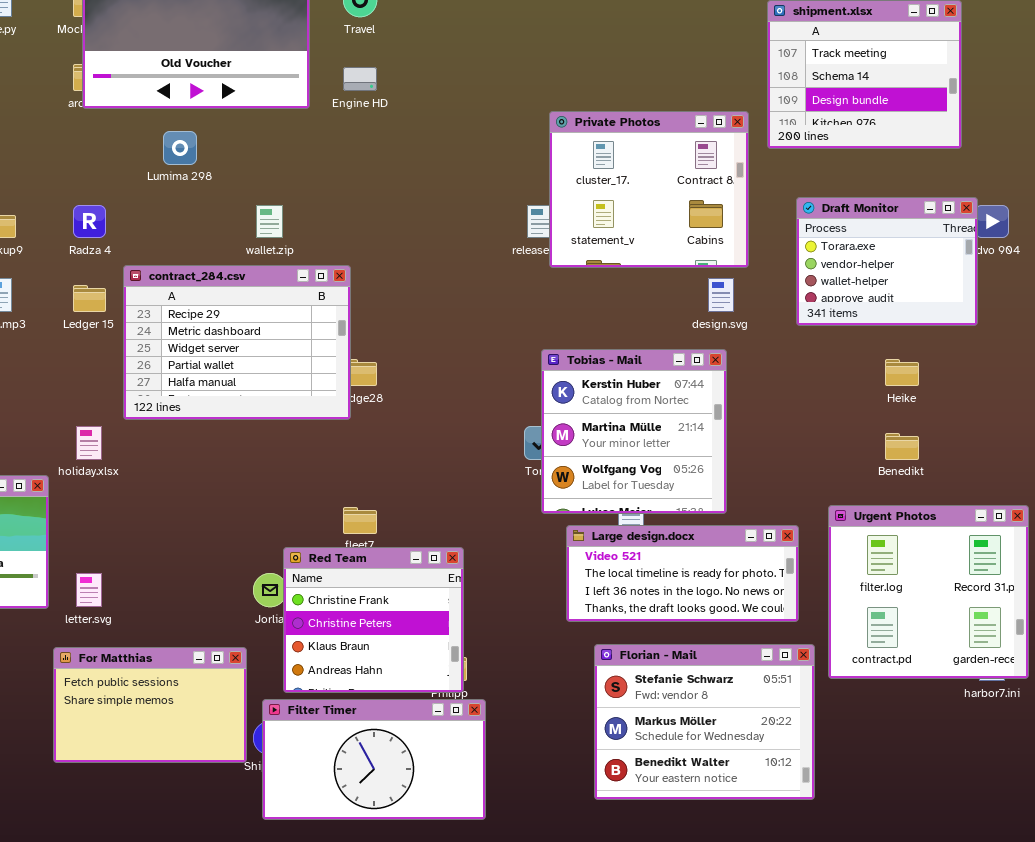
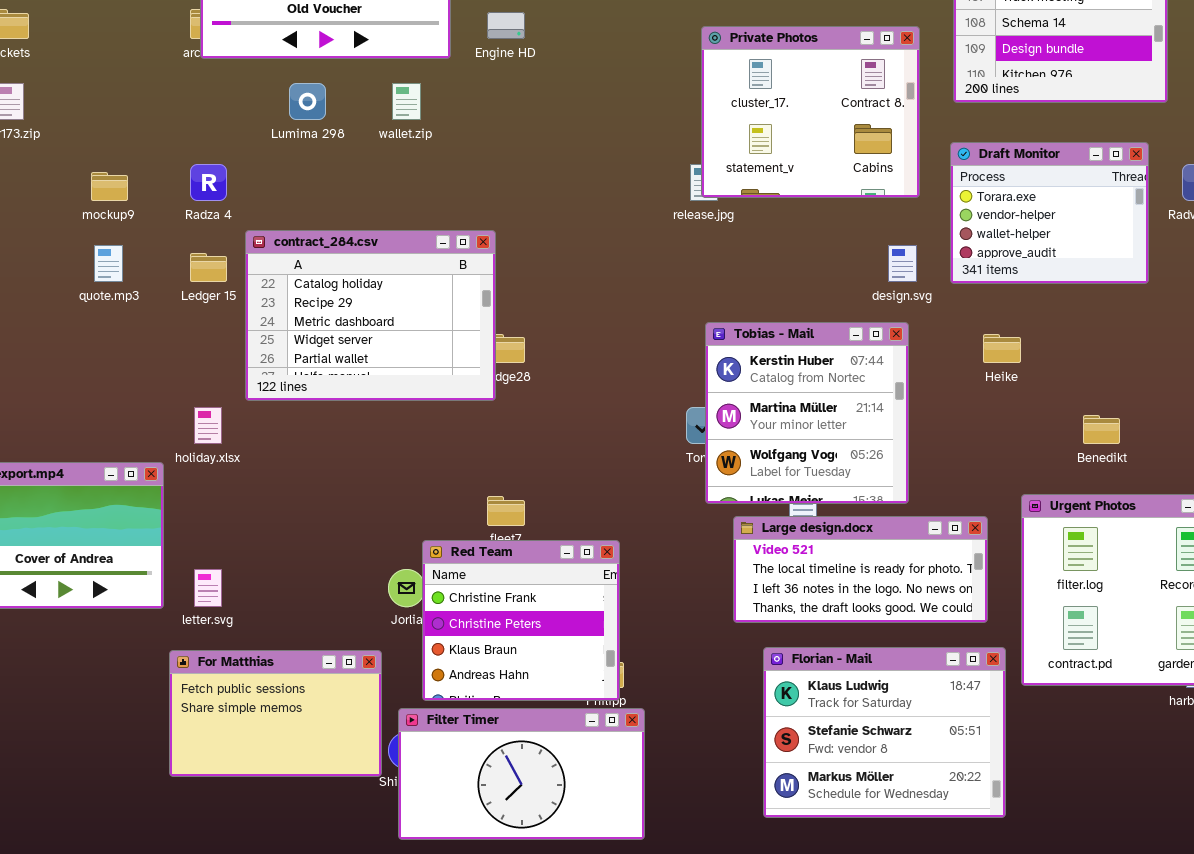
Private Photos: [549,111,749,268] -> [701,26,920,198], moved
Draft Monitor: [796,197,978,326] -> [950,142,1149,284], moved
wallet.zip: [256,205,283,238] -> [392,83,421,120], moved
contract_284.csv: [123,265,351,420] -> [245,230,496,401], scrolled up 1 row
Heike: [885,359,919,386] -> [983,334,1021,363], moved
Florian - Mail: [594,644,815,800] -> [763,647,1006,818], scrolled up 1 row

